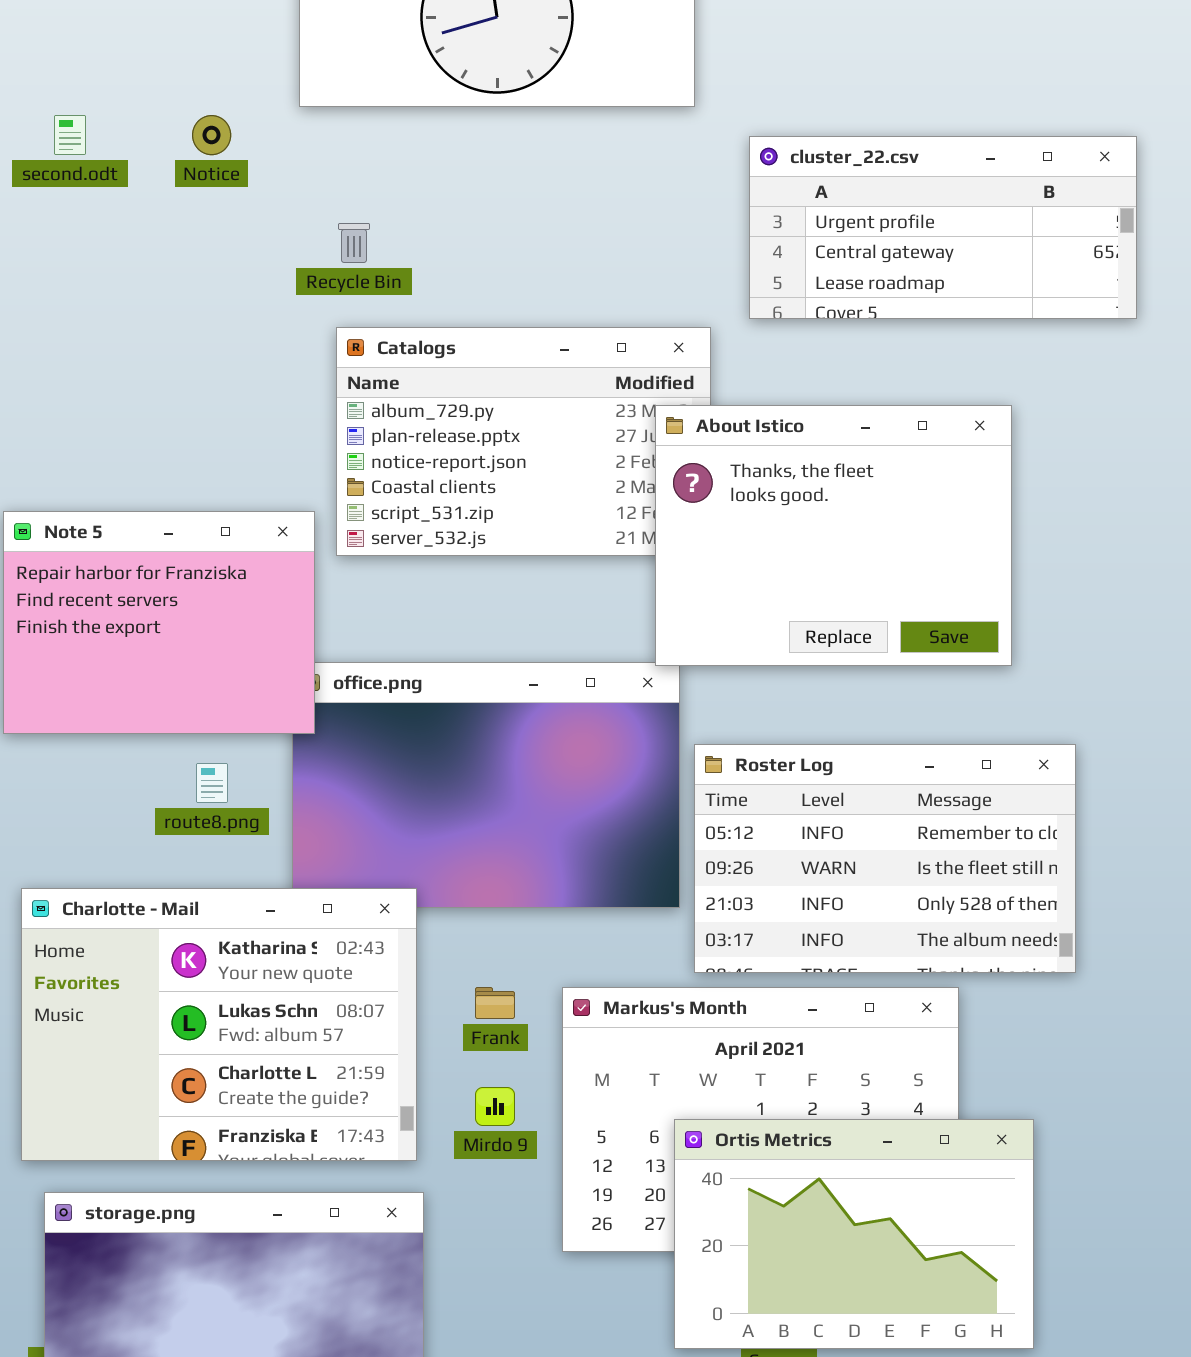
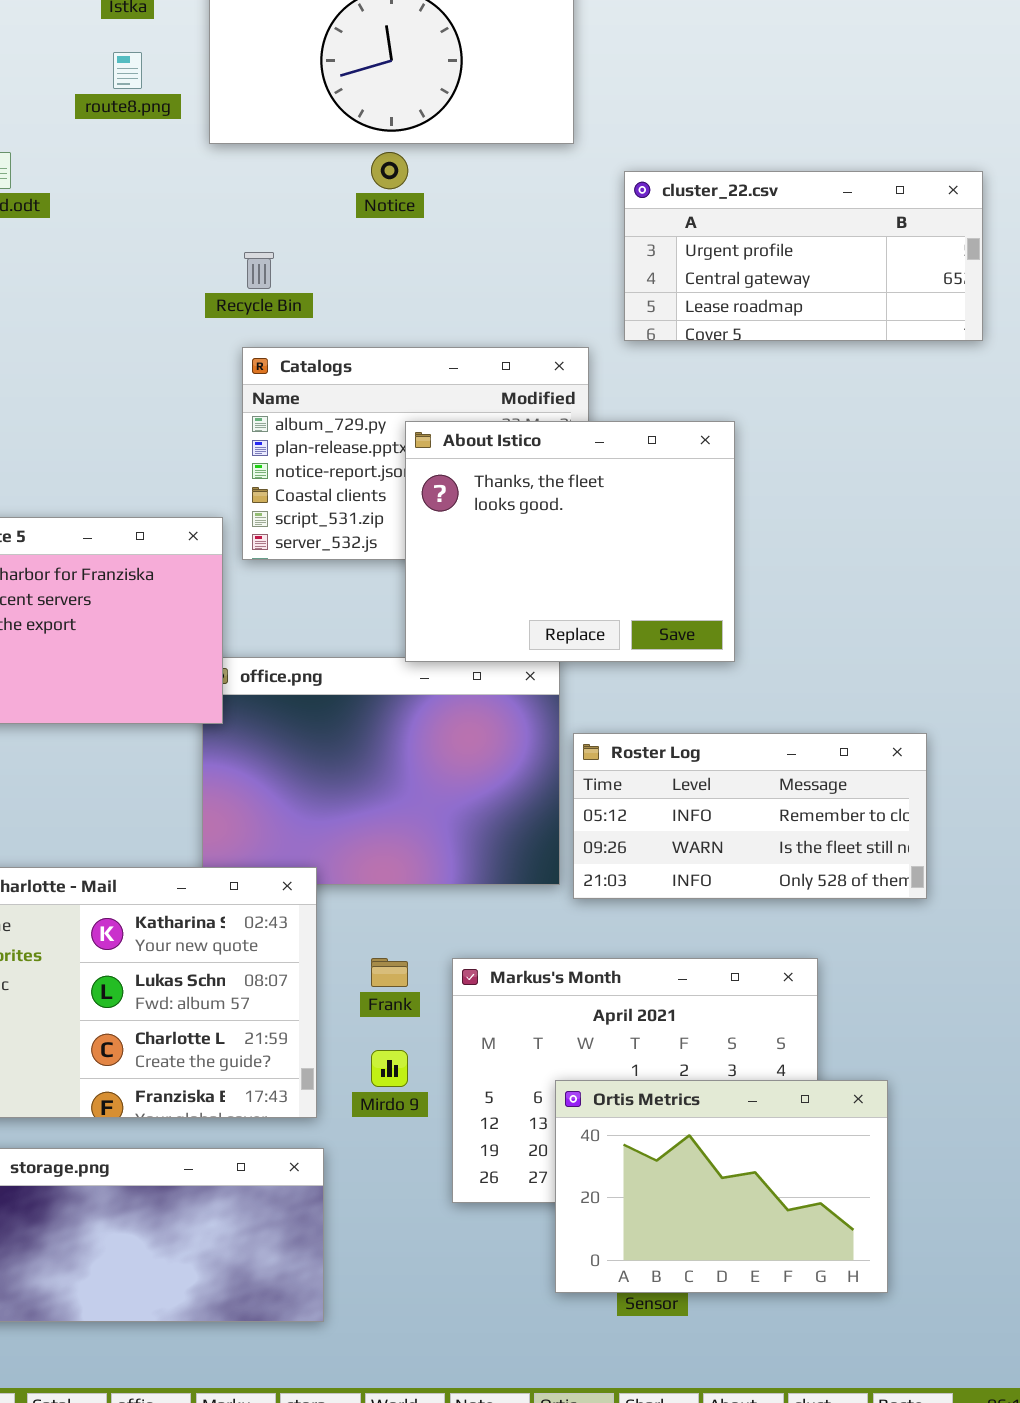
Notice: [192,115,231,155] -> [371,152,408,189], moved
About Istico: [655,405,1012,666] -> [405,421,735,662], moved
Roster Log: [694,744,1076,973] -> [573,733,927,899], resized
route8.png: [196,763,228,803] -> [113,52,142,89], moved

